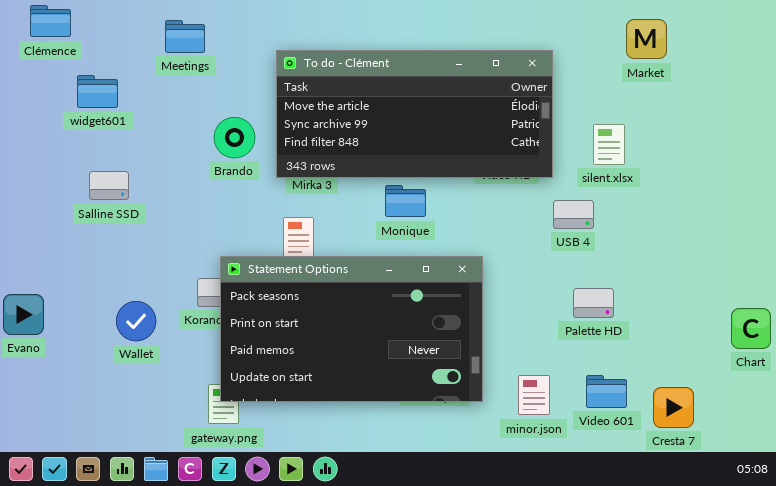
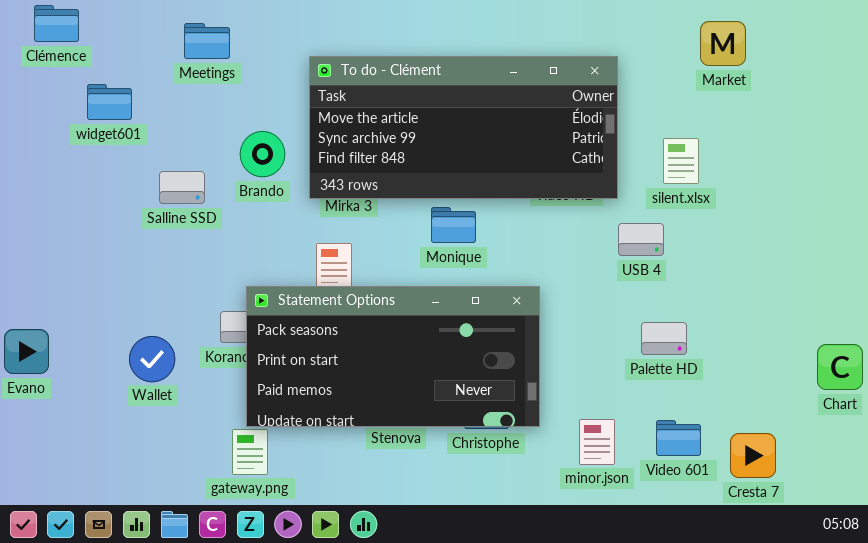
Salline SSD: [89,171,129,200] -> [159,171,205,204], moved
Statement Options: [220,256,483,402] -> [246,286,540,427], resized

